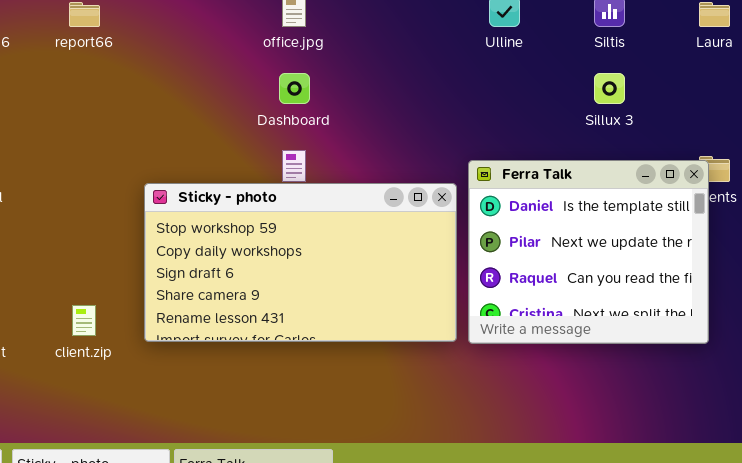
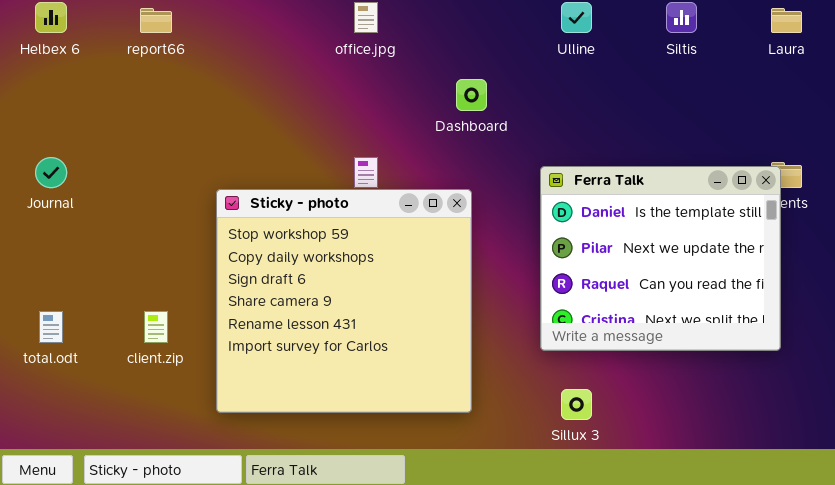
Dashboard: [279,73,310,104] -> [456,79,487,111], moved
Sillux 3: [594,73,625,104] -> [561,389,592,420], moved
Sticky - photo: [144,183,457,342] -> [216,189,472,413], resized

